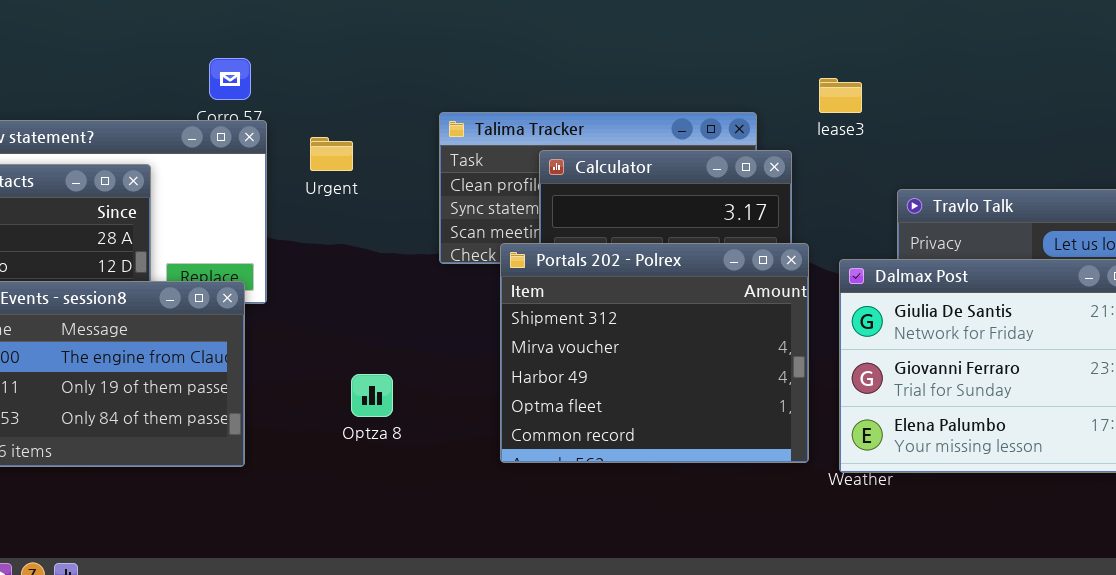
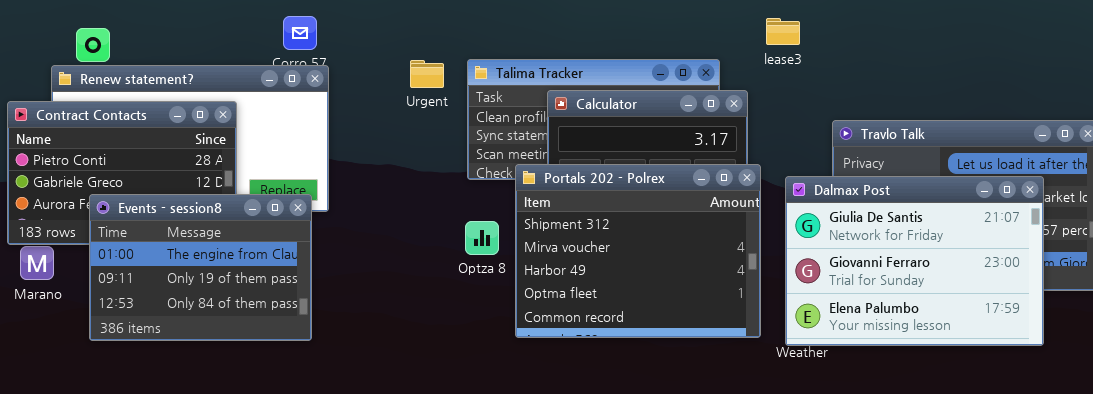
lease3: [819,78,862,113] -> [766,18,800,45], moved
Urgent: [310,137,353,171] -> [410,60,444,88], moved
Optza 8: [351,374,393,417] -> [465,221,499,255], moved

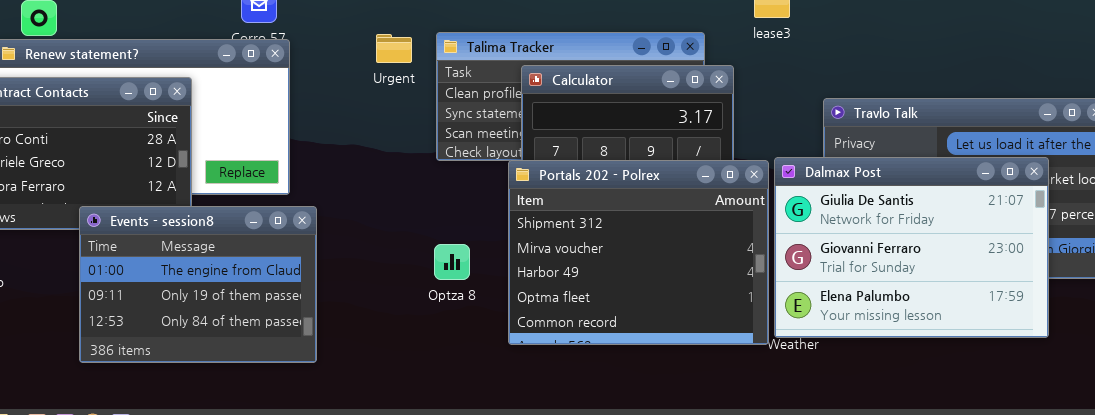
Portals 202 - Polrex: [515,164,761,338] -> [508,160,769,345], moved
Events - session8: [89,194,312,341] -> [79,206,317,363], moved
Optza 8: [465,221,499,255] -> [434,244,470,280], moved

